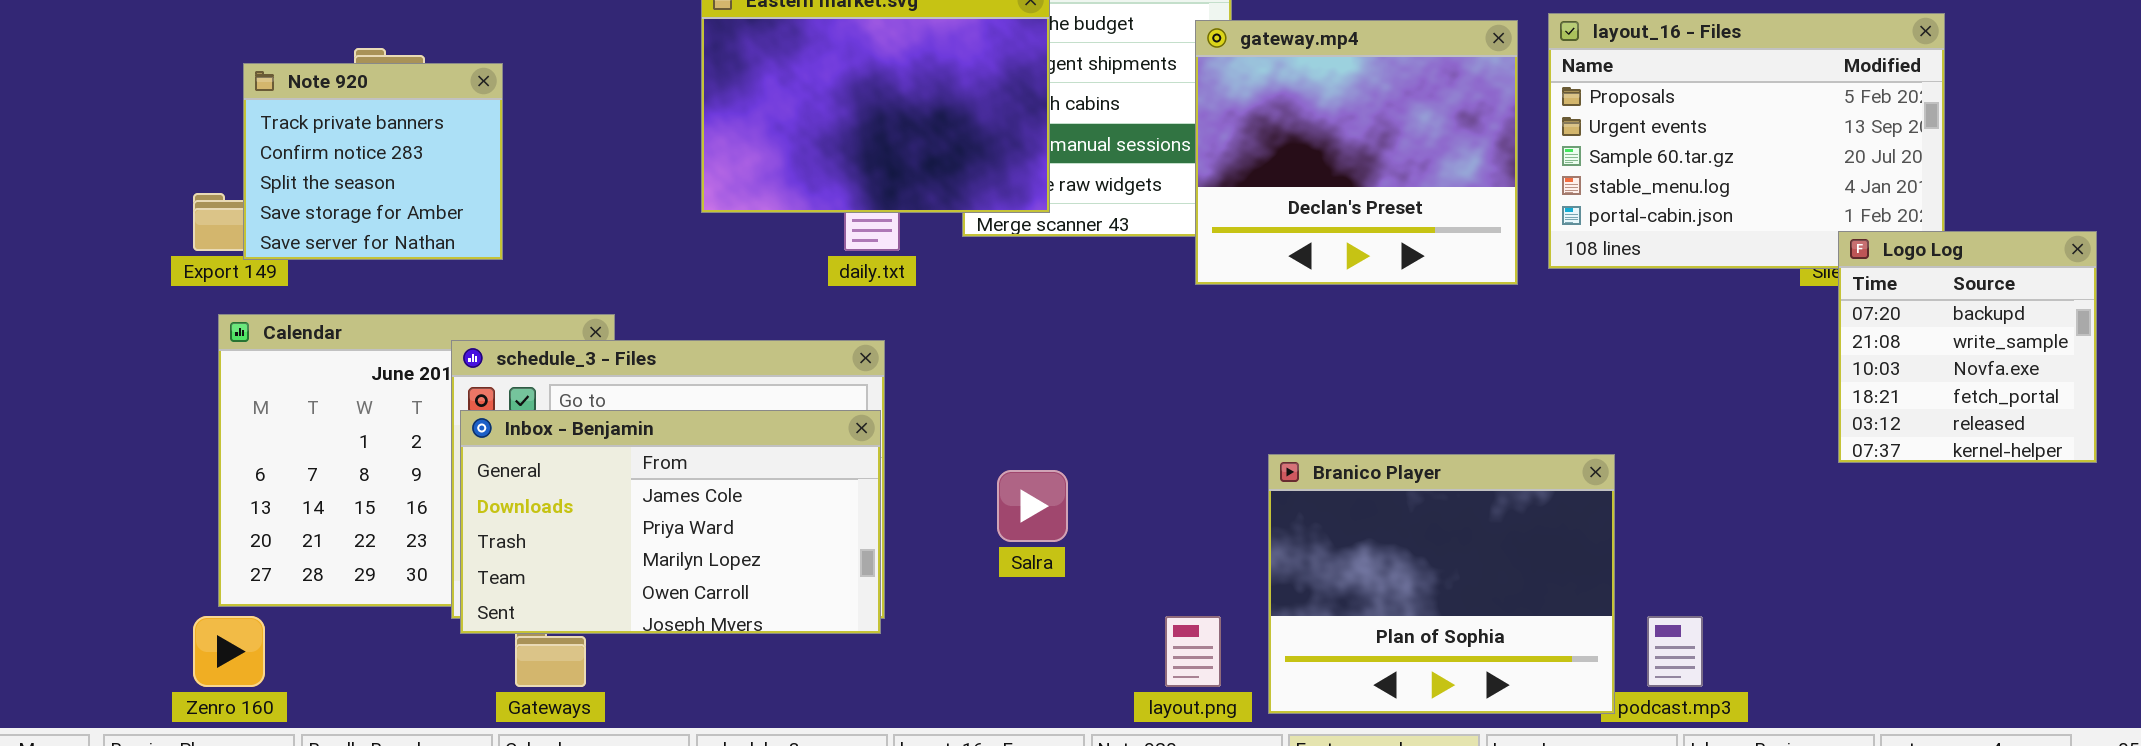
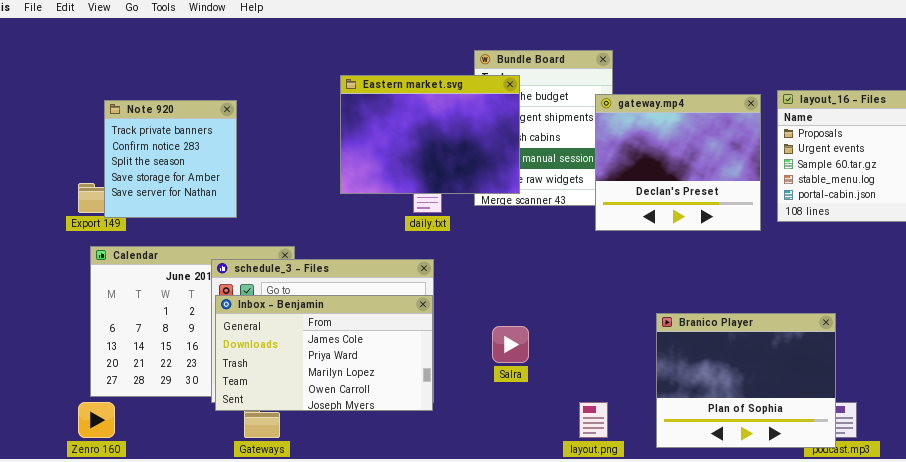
Note 920: [243,63,503,260] -> [104,100,237,218], resized
Branico Player: [1268,454,1615,714] -> [656,313,836,448], moved

